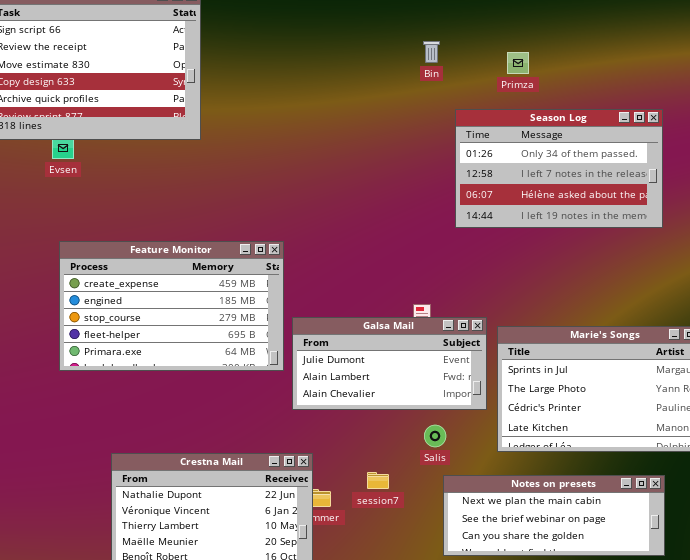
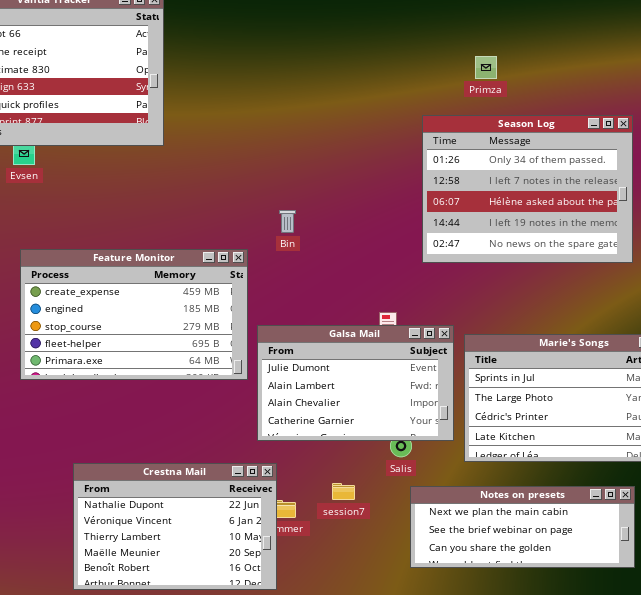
Bin: [423,41,440,63] -> [279,210,296,233], moved
Season Log: [455,109,663,228] -> [422,115,633,263], resized
Galsa Mail: [292,317,487,410] -> [257,325,454,441], resized

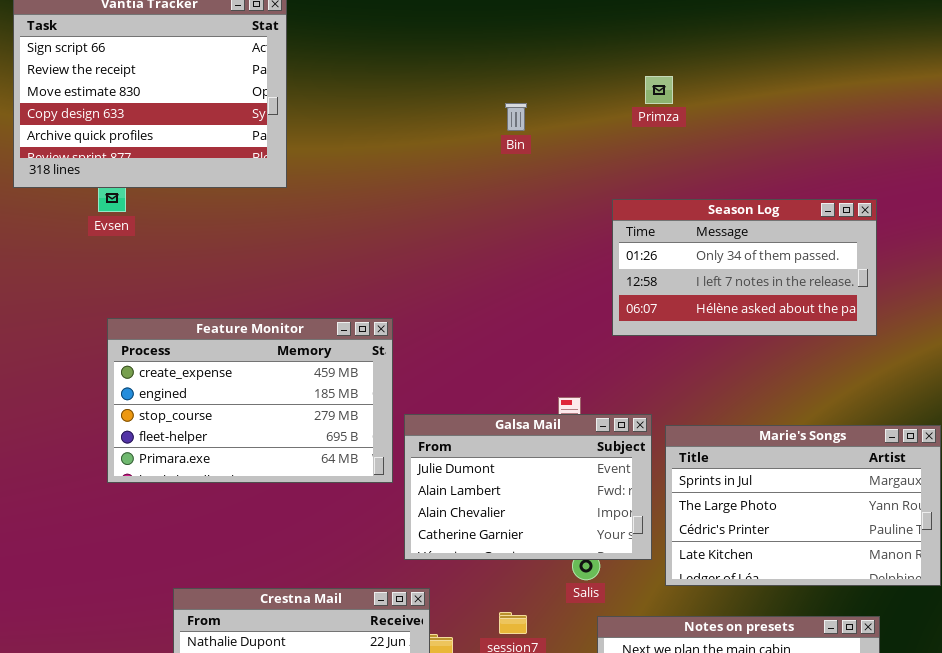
Primza: [475,56,497,79] -> [645,76,673,104], moved
Season Log: [422,115,633,263] -> [612,199,877,336], resized
Bin: [279,210,296,233] -> [505,103,527,131], moved

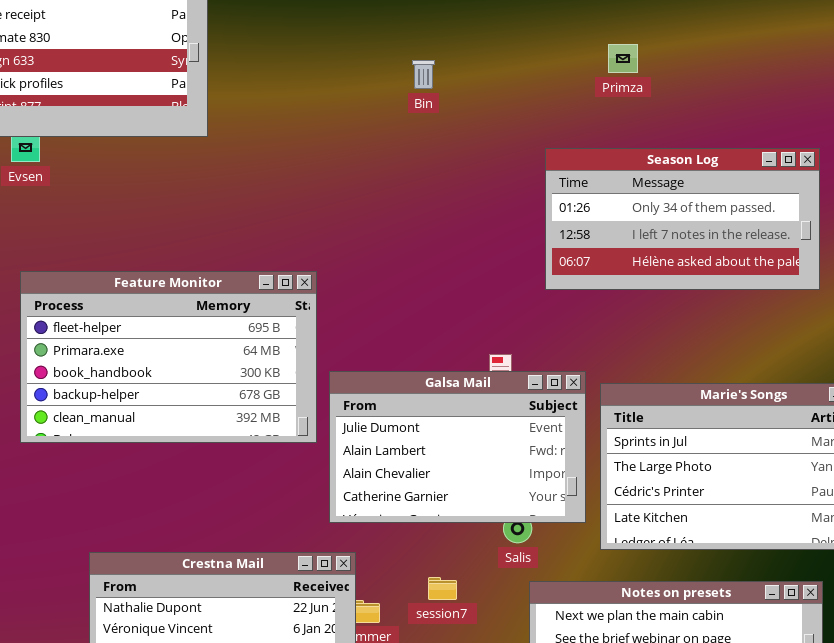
Primza: [645,76,673,104] -> [608,44,638,73], moved
Bin: [505,103,527,131] -> [412,60,435,89], moved
Feature Monitor: [107,318,393,483] -> [20,271,317,443], scrolled down 3 rows

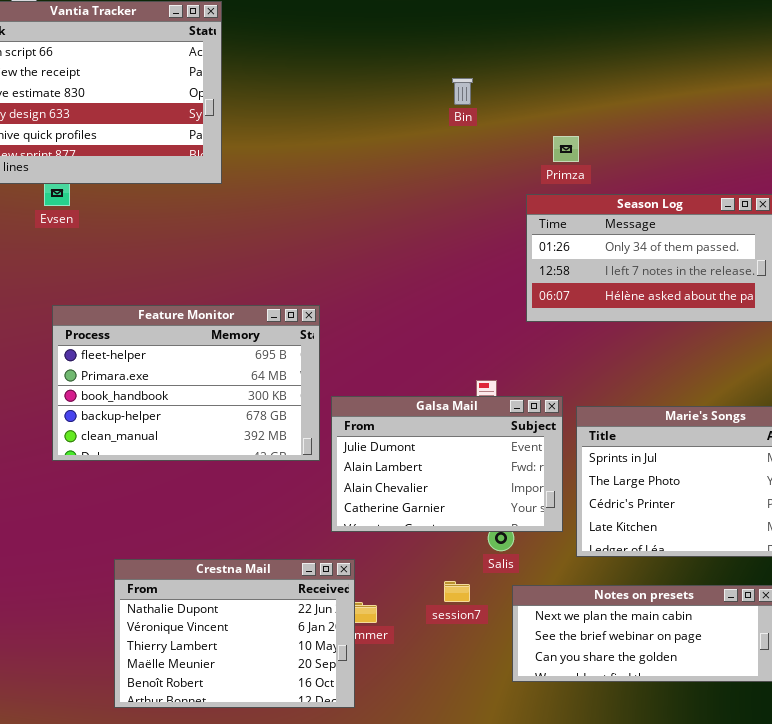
Primza: [608,44,638,73] -> [553,136,579,162], moved
Bin: [412,60,435,89] -> [452,78,473,105], moved
session7: [428,577,457,600] -> [444,581,470,602], moved

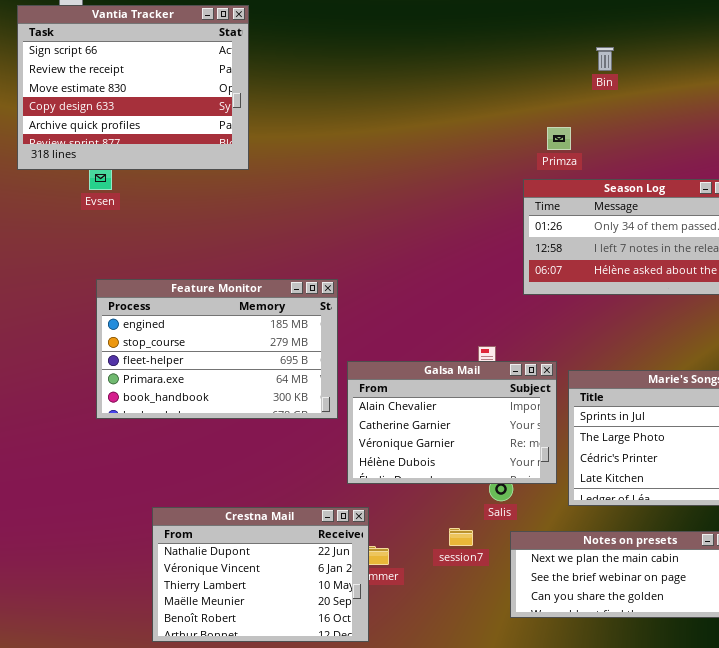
Bin: [452,78,473,105] -> [596,47,614,71], moved
Feature Monitor: [52,305,320,461] -> [96,279,338,419], scrolled up 2 rows
Galsa Mail: [331,396,563,532] -> [347,361,557,484], scrolled down 2 rows

